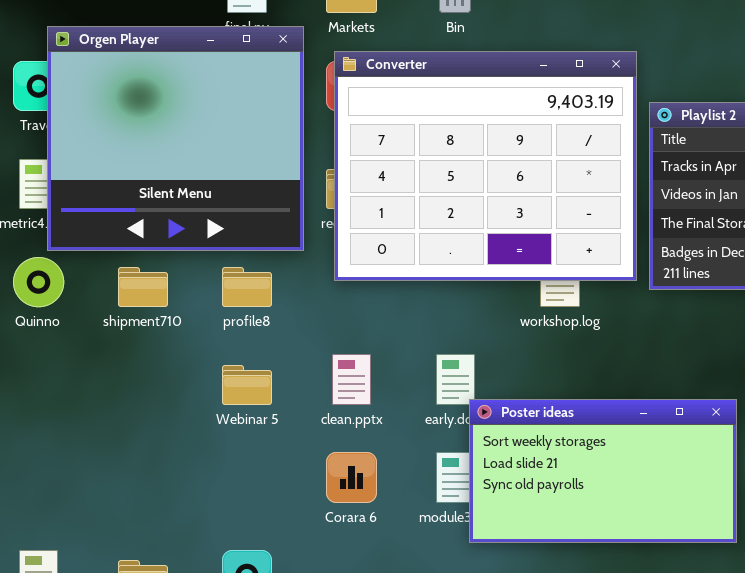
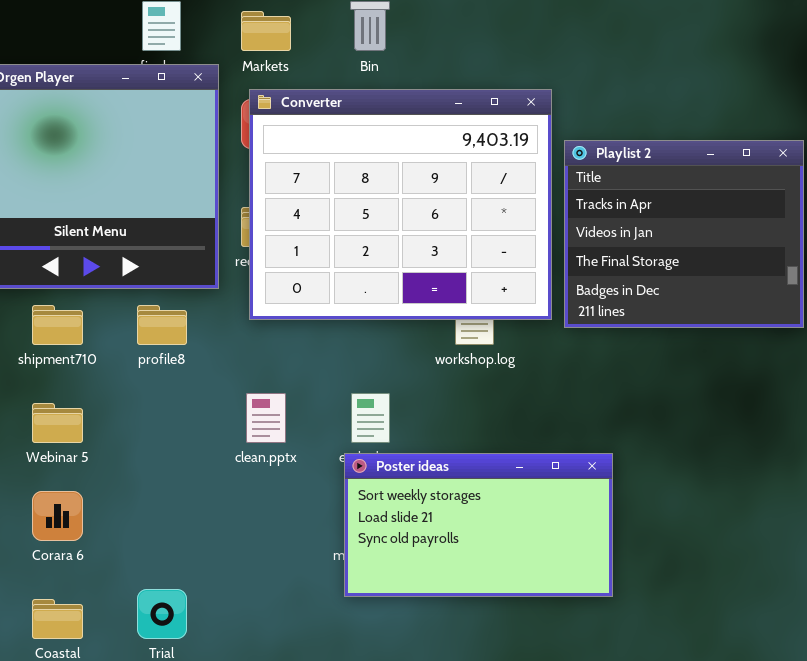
Webinar 5: [222,365,272,405] -> [32,403,83,443], moved
Poster ideas: [469,399,737,543] -> [344,453,613,597], moved
Corara 6: [326,452,377,503] -> [32,491,83,541], moved

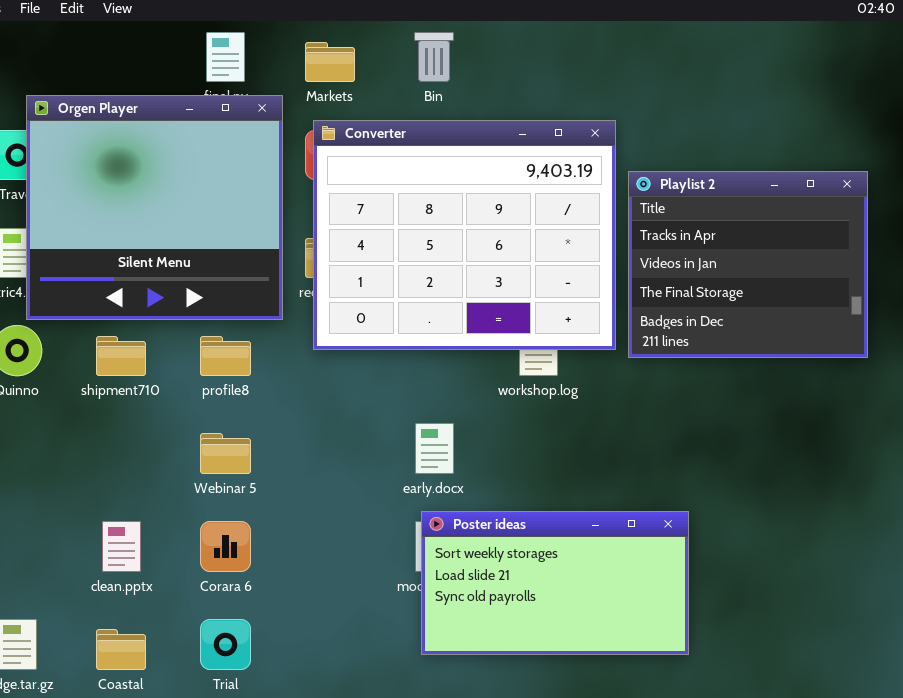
clean.pptx: [246,393,286,443] -> [102,521,141,572], moved
Webinar 5: [32,403,83,443] -> [200,433,251,474], moved
Poster ideas: [344,453,613,597] -> [421,511,689,655], moved
Corara 6: [32,491,83,541] -> [200,521,251,572], moved

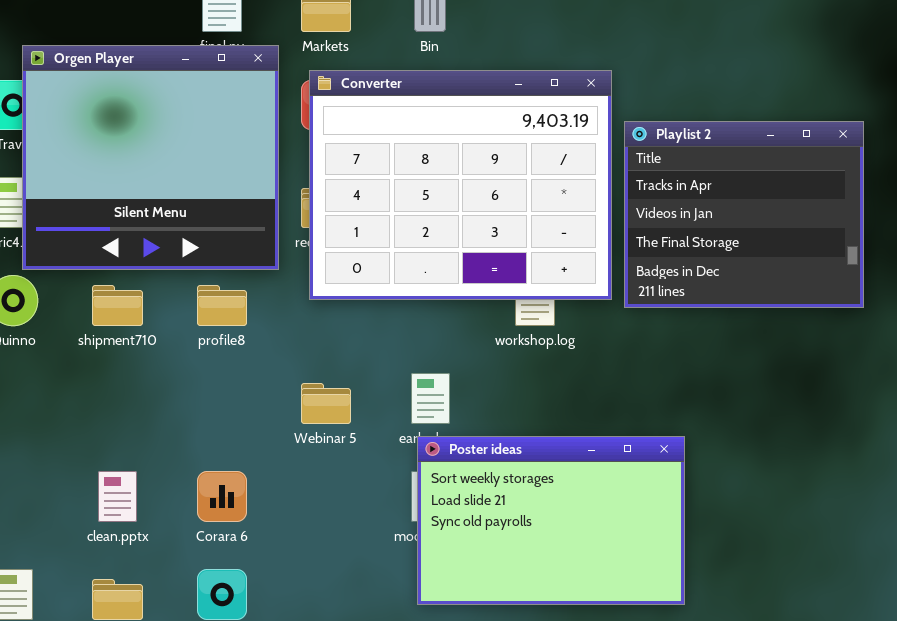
Webinar 5: [200,433,251,474] -> [301,383,351,424], moved
Poster ideas: [421,511,689,655] -> [417,436,685,605], resized

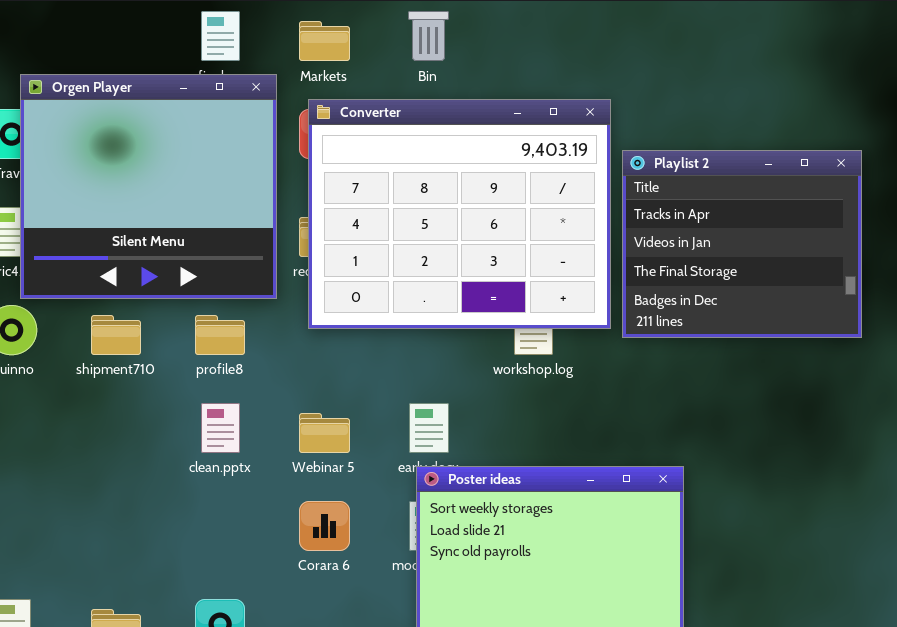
clean.pptx: [98,471,137,522] -> [201,403,240,453], moved
Corara 6: [197,471,247,522] -> [299,501,350,551], moved

